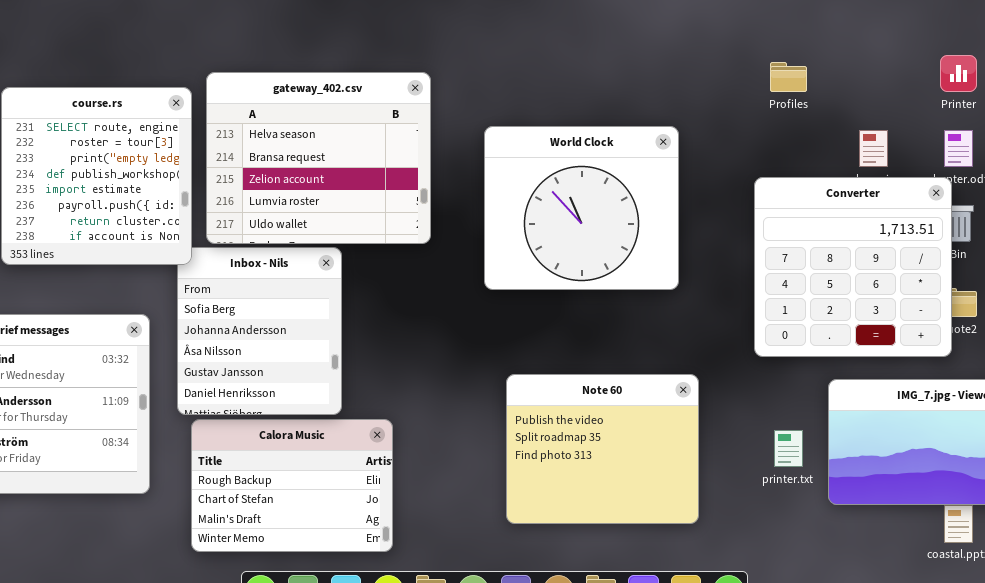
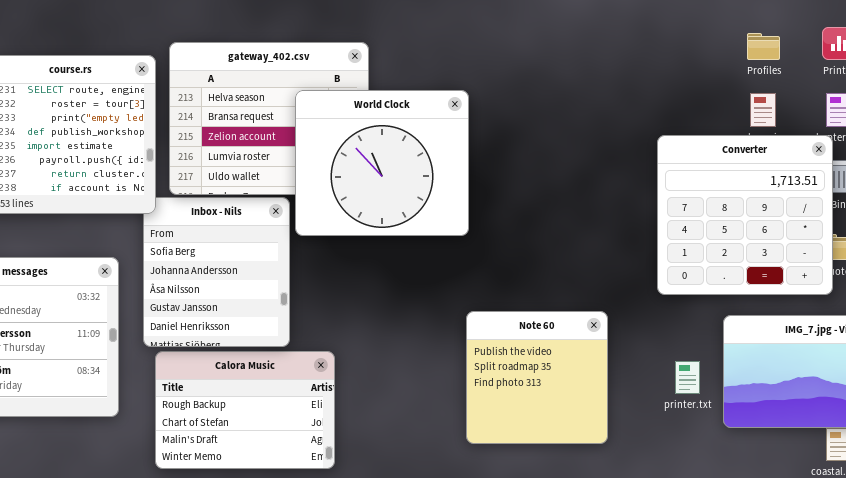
Profiles: [770,62,807,92] -> [747,33,780,60], moved
World Clock: [484,126,679,290] -> [295,90,469,236], moved
Note 60: [506,374,699,524] -> [466,311,608,444], resized

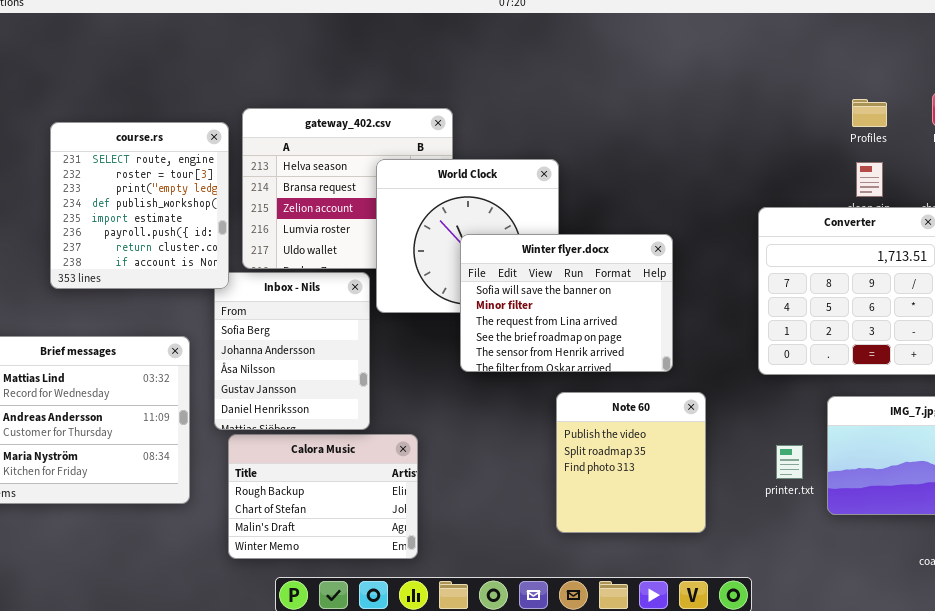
Winter flyer.docx: none -> [460,234,673,372], opened

